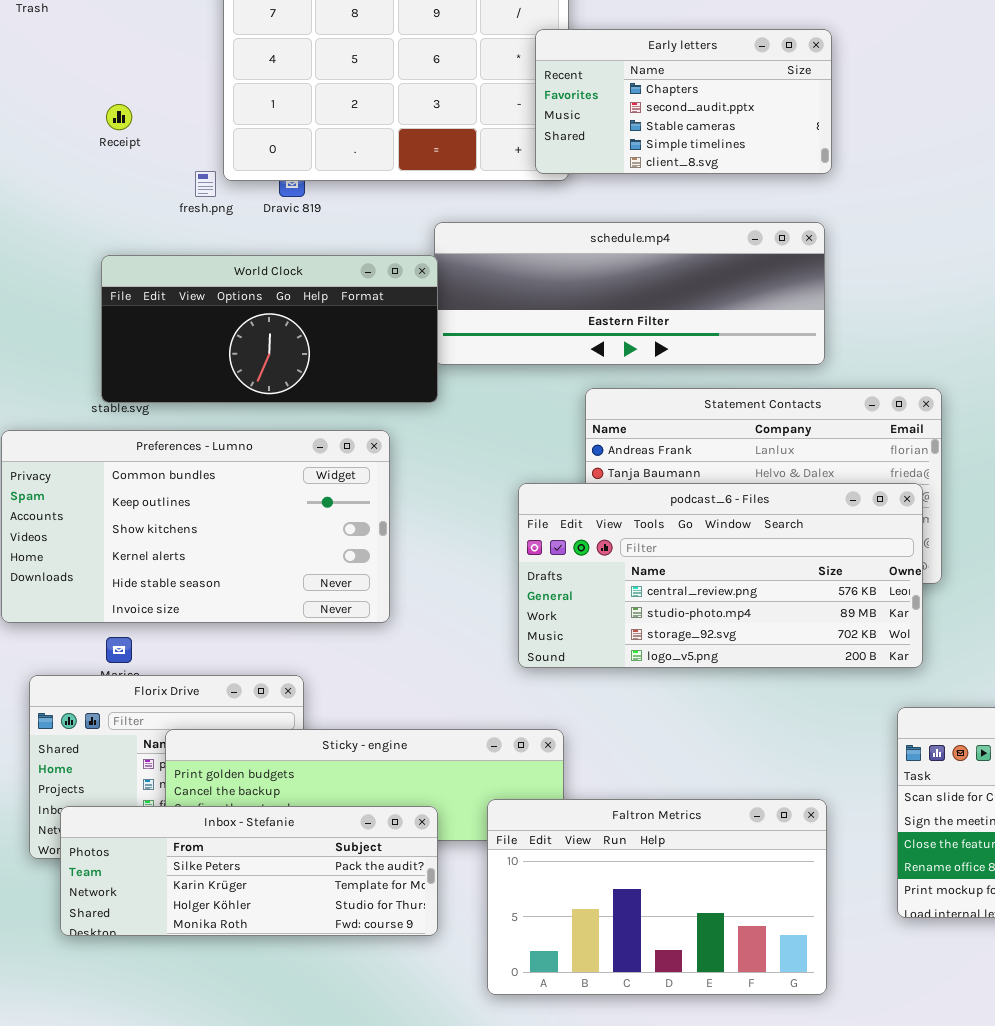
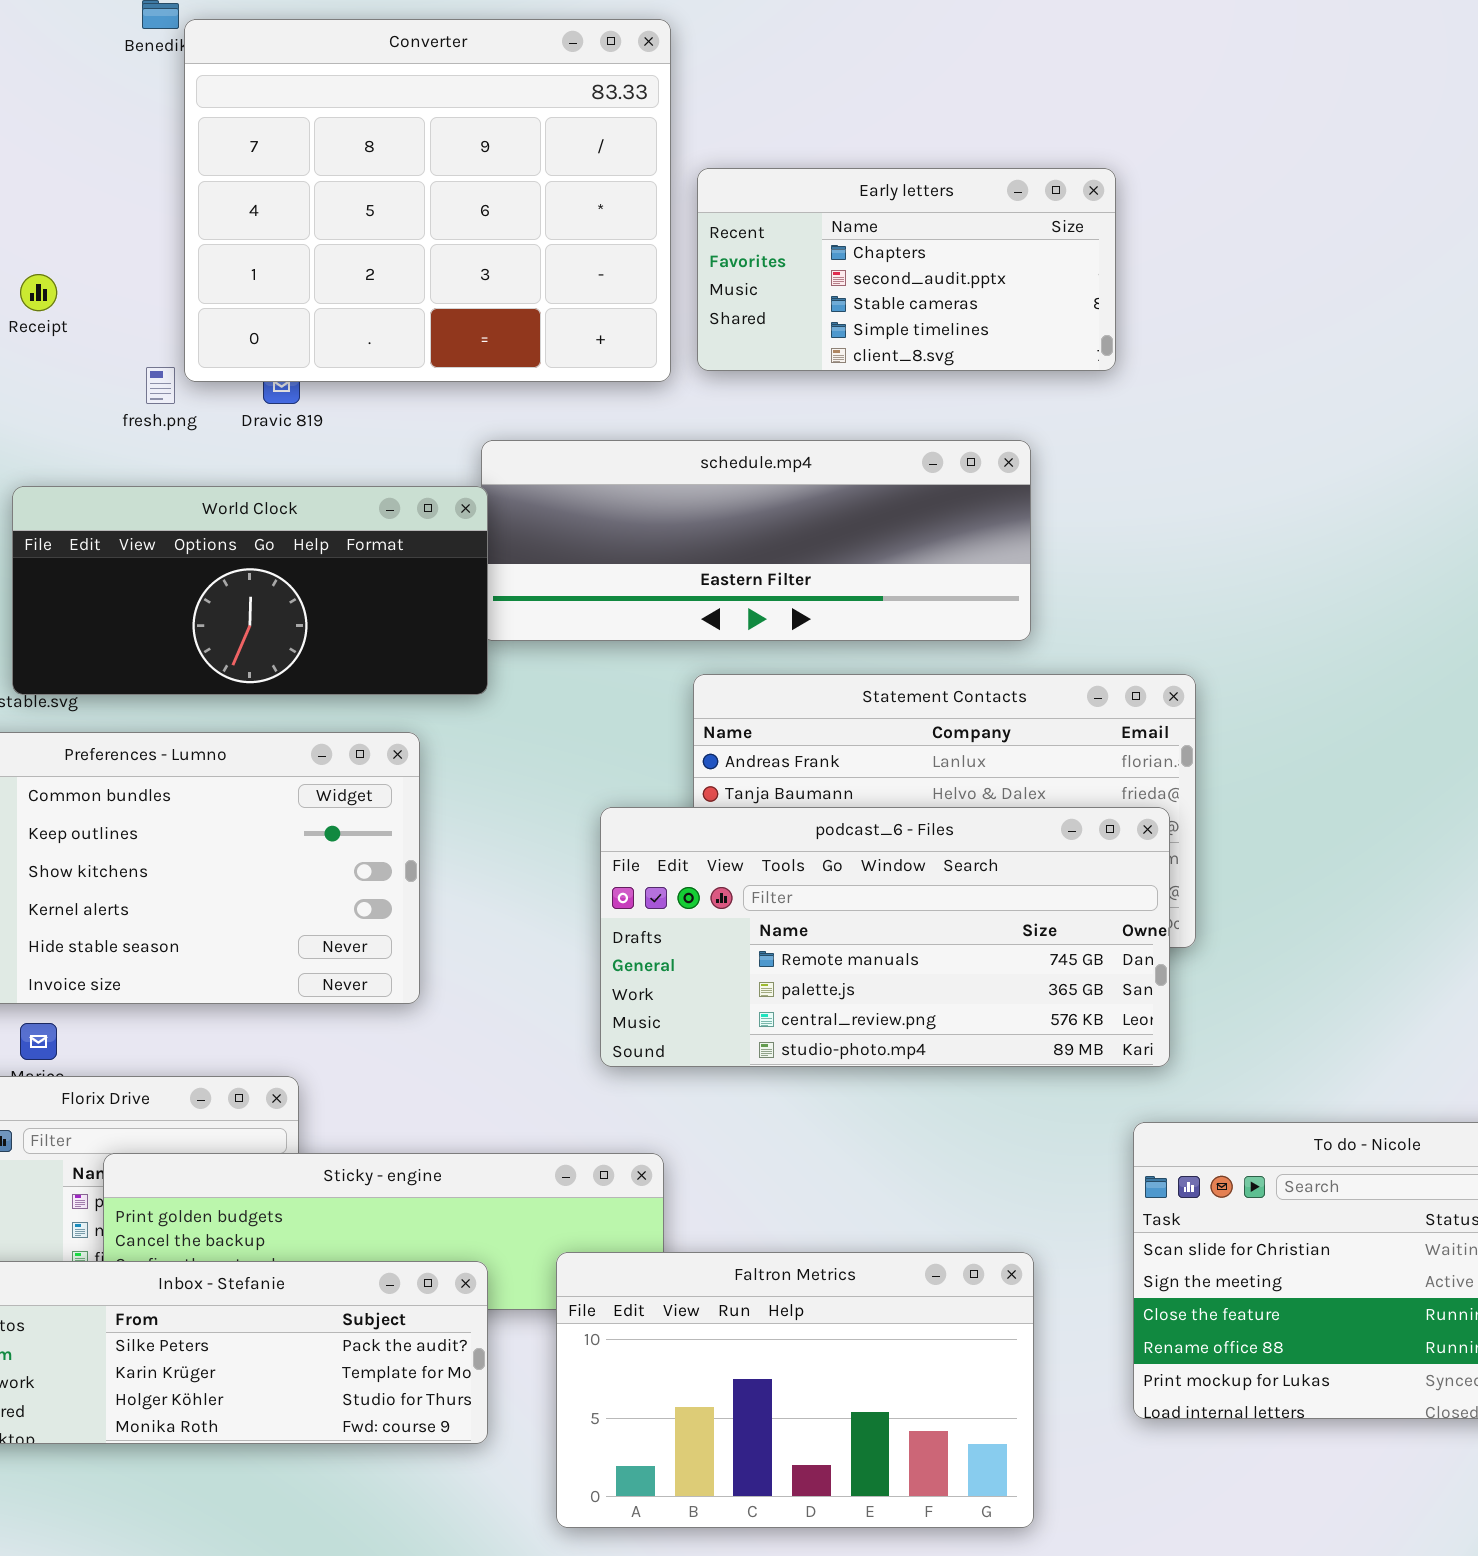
Early letters: [535,29,832,174] -> [697,168,1116,371], moved
podcast_6 - Files: [518,483,923,668] -> [600,807,1170,1067], scrolled up 2 rows

